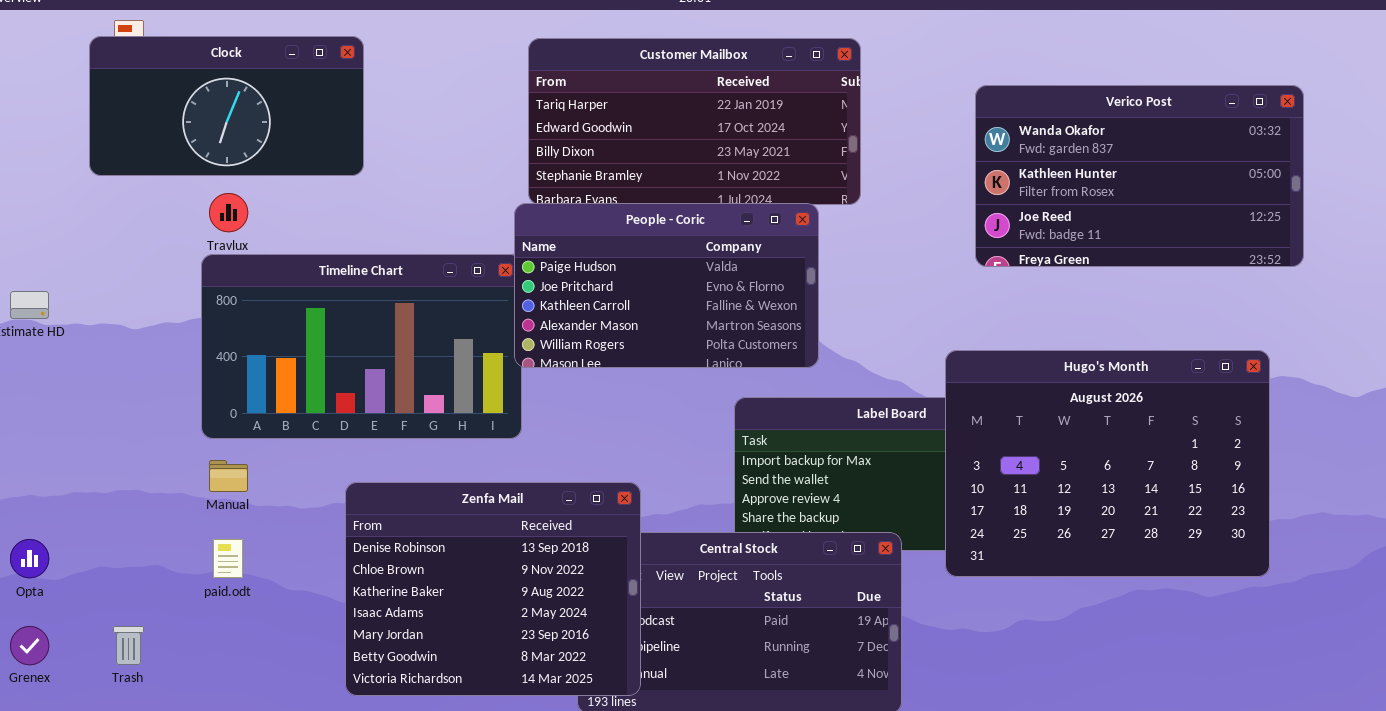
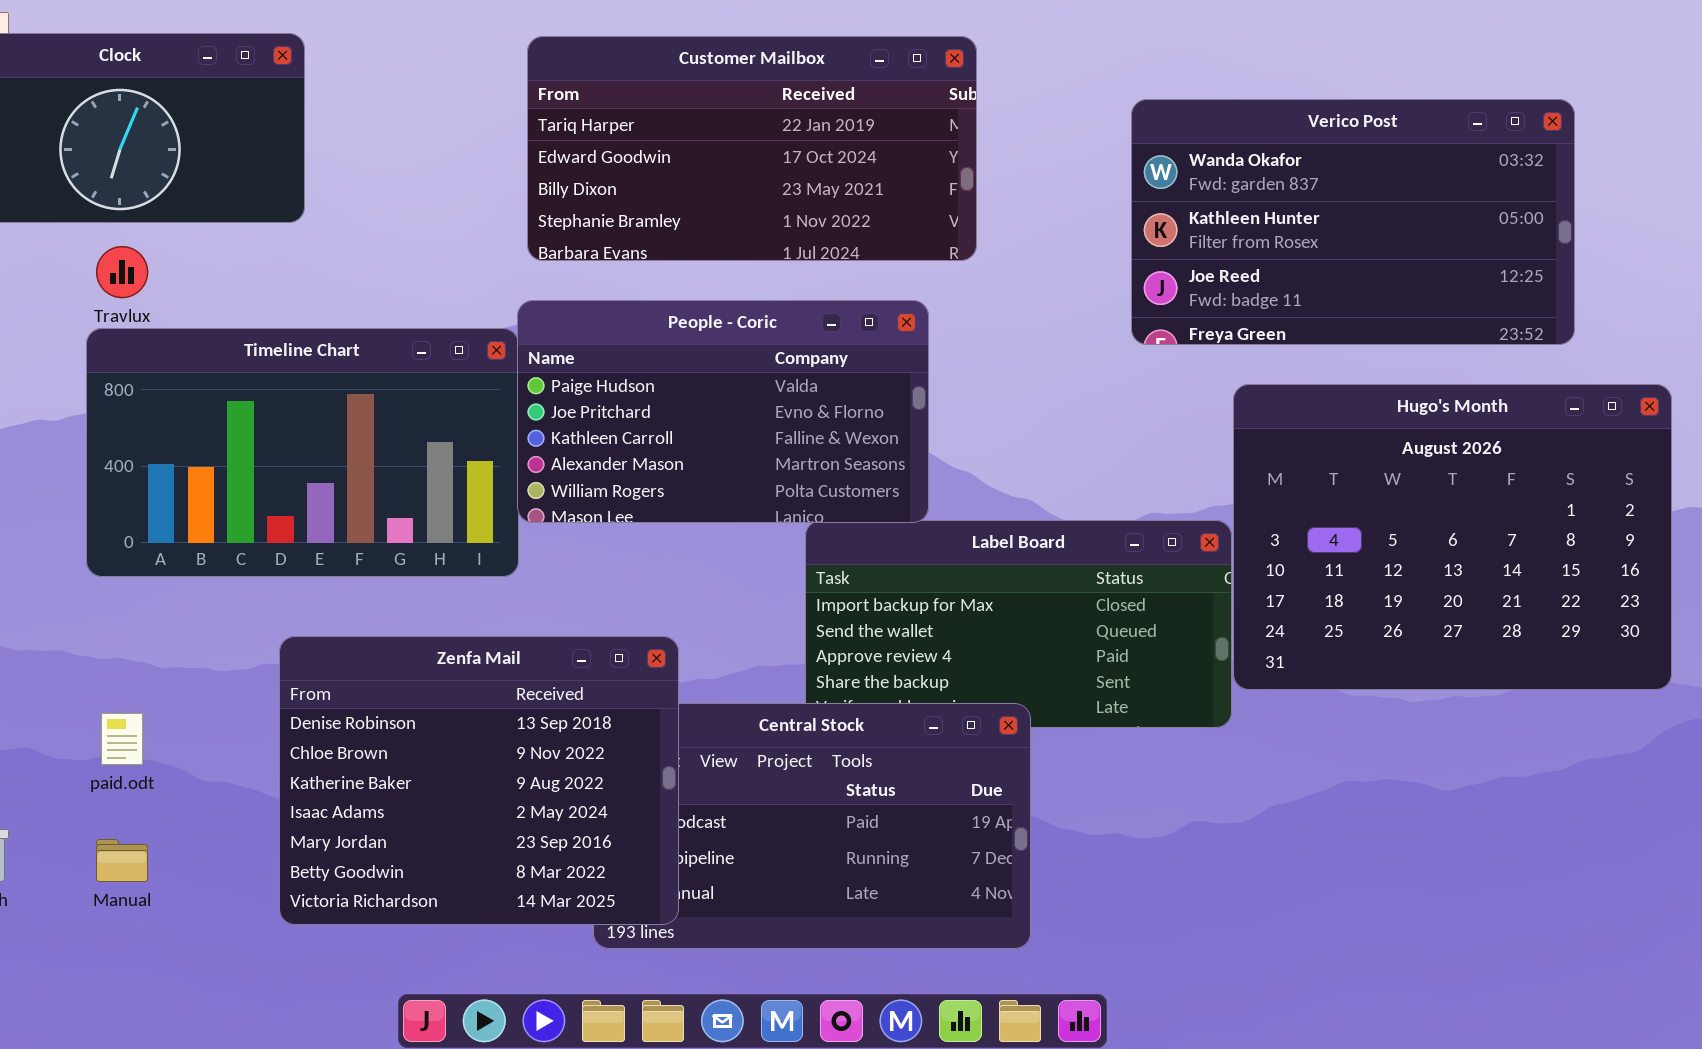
People - Coric: [514,203,819,368] -> [517,300,929,523], moved
Hugo's Month: [945,350,1270,577] -> [1233,384,1672,690], moved
Manual: [209,460,248,492] -> [96,839,148,882], moved

